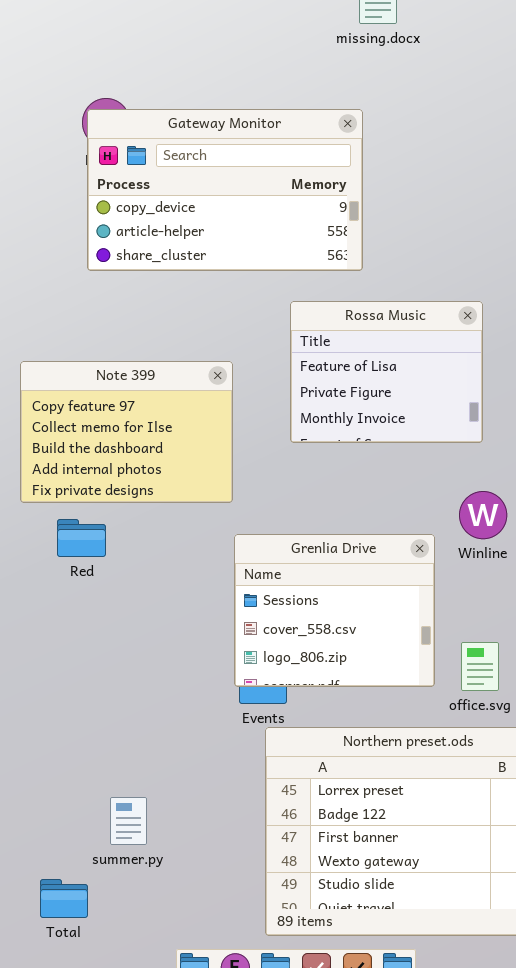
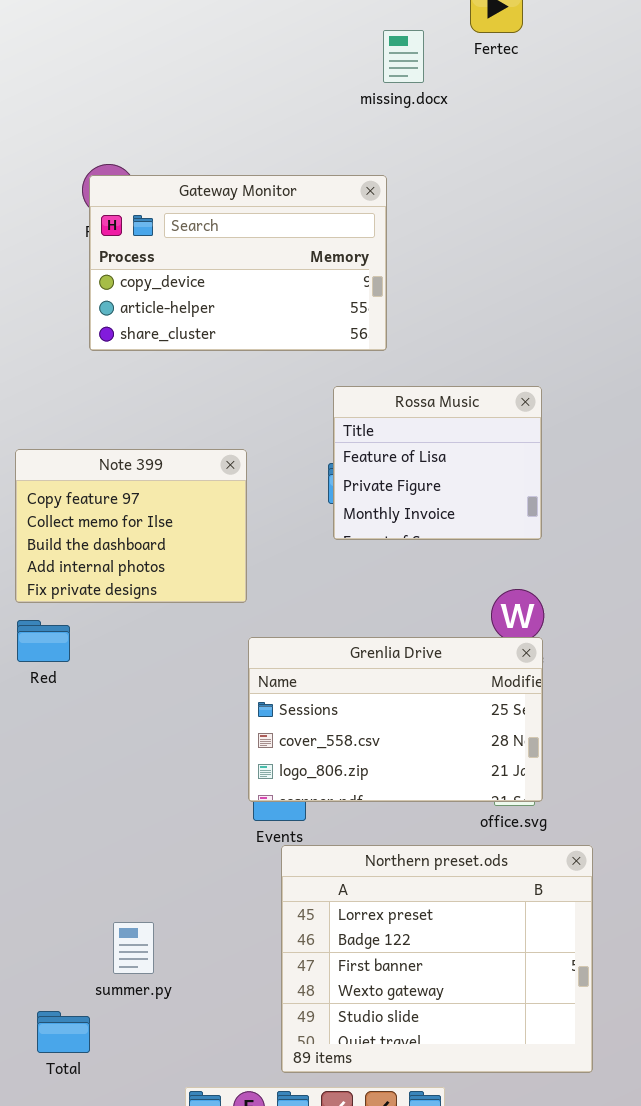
Rossa Music: [290,301,483,443] -> [333,386,542,540], moved
Red: [57,519,106,557] -> [17,620,70,662], moved
Grenlia Drive: [234,534,435,687] -> [248,637,543,802], resized

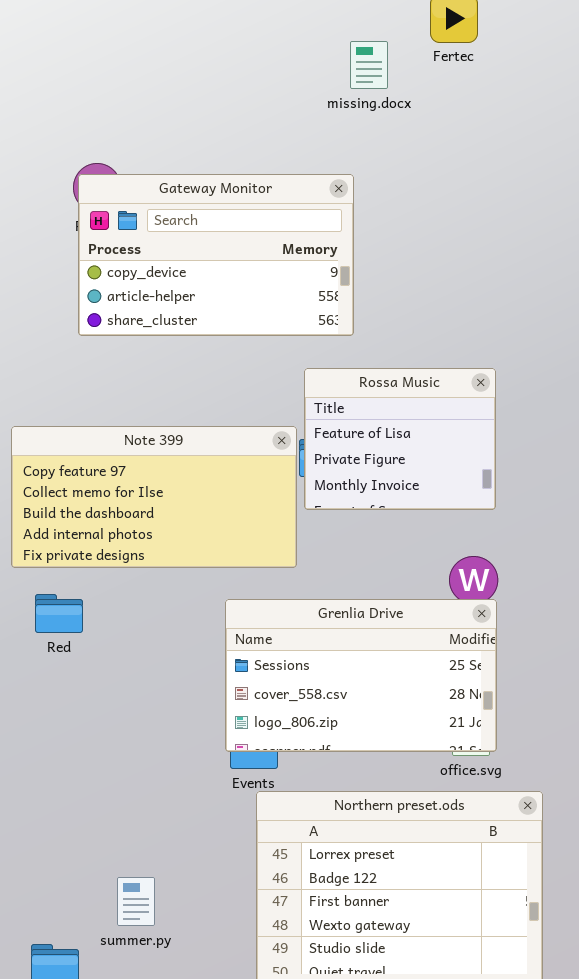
Note 399: [15,449,247,603] -> [11,426,297,568], resized
Red: [17,620,70,662] -> [35,594,83,633], moved
summer.py: [113,922,154,974] -> [117,877,155,926], moved

